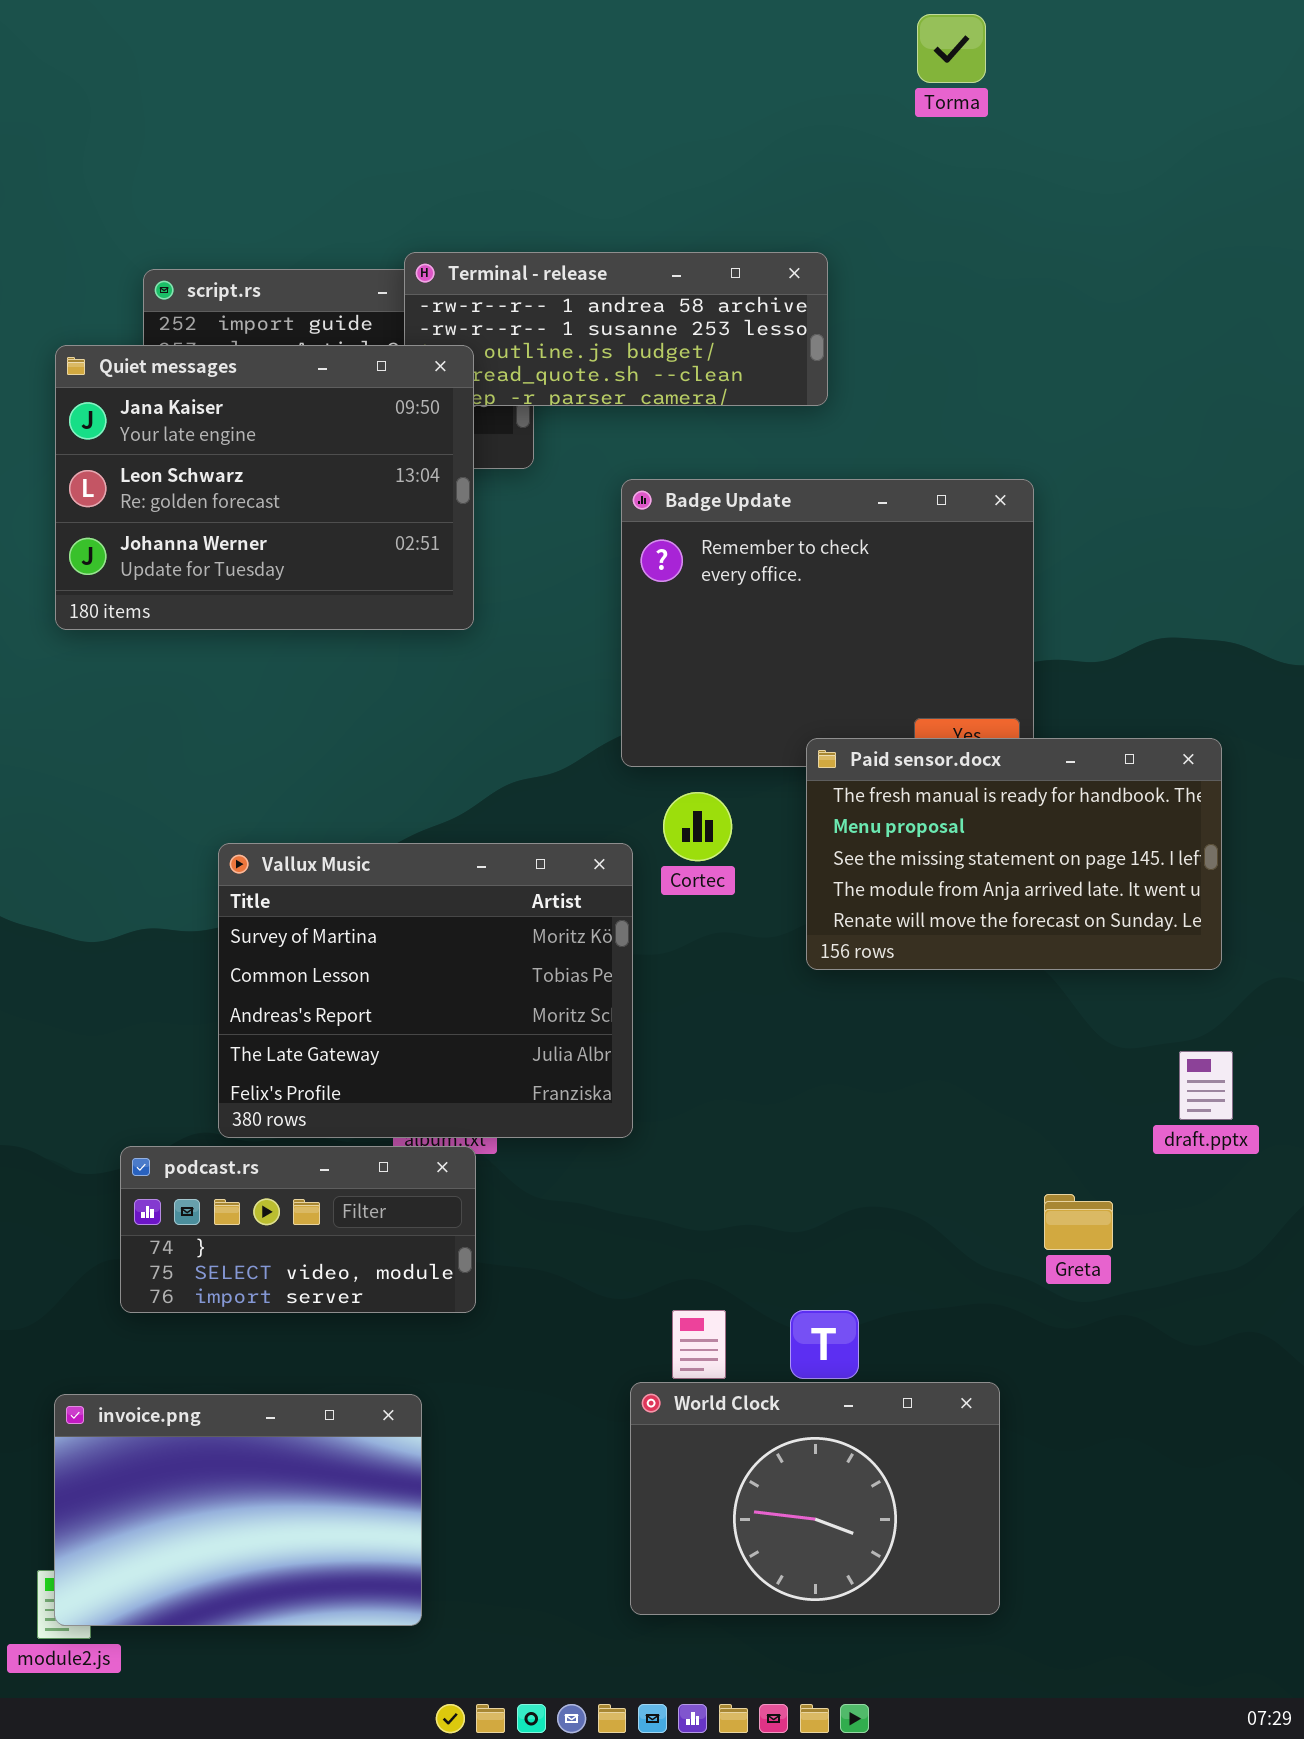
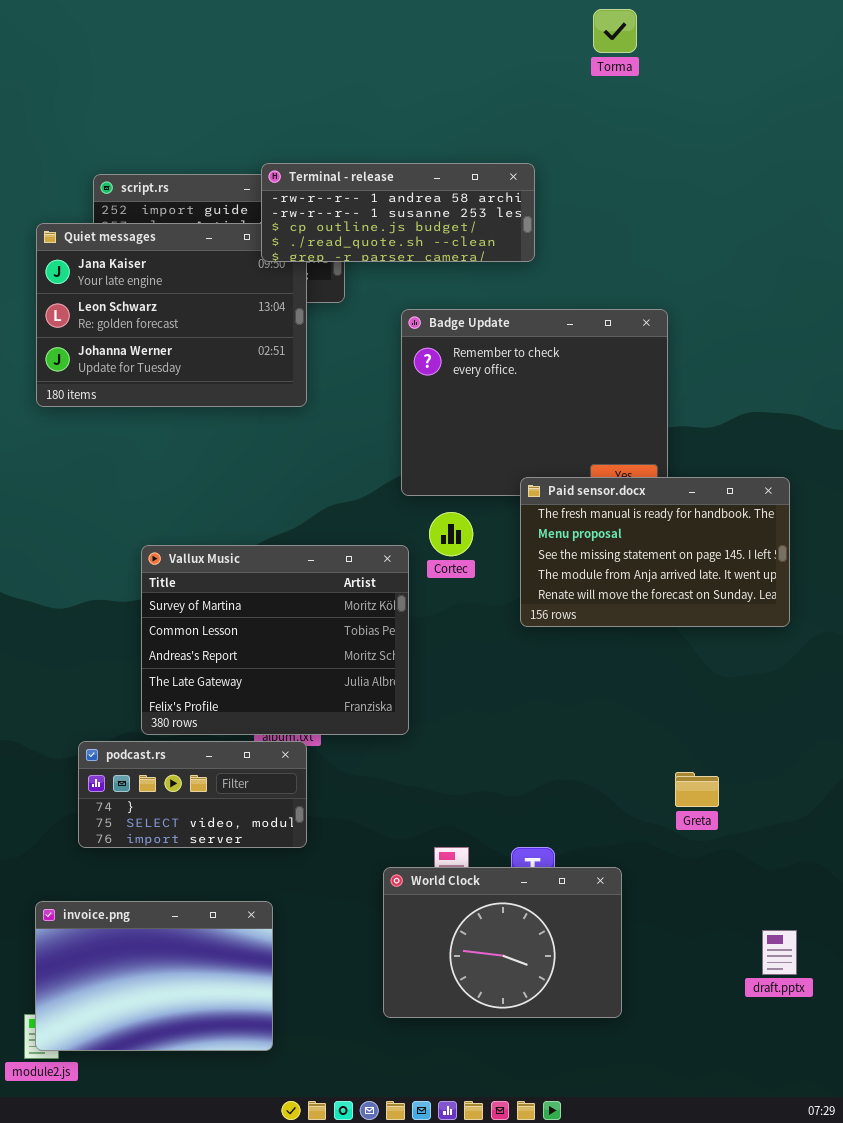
Terminal - release: [404,252,828,406] -> [261,163,535,262], raised
draft.pptx: [1179,1051,1233,1120] -> [762,930,797,975], moved
World Clock: [630,1382,1000,1615] -> [383,867,622,1018], moved

